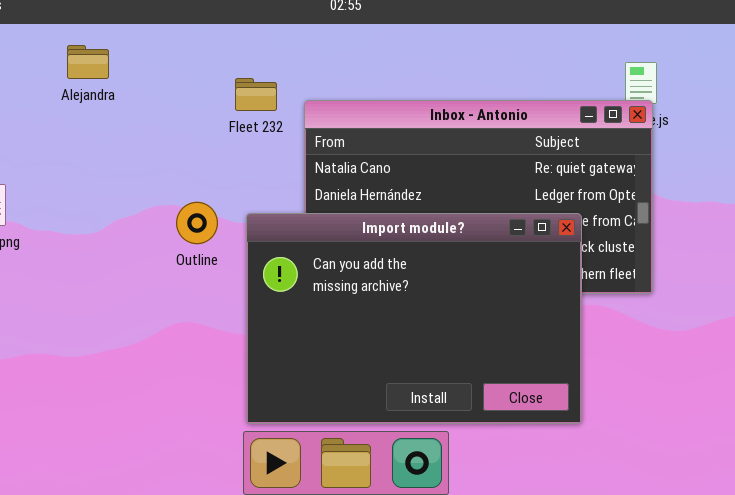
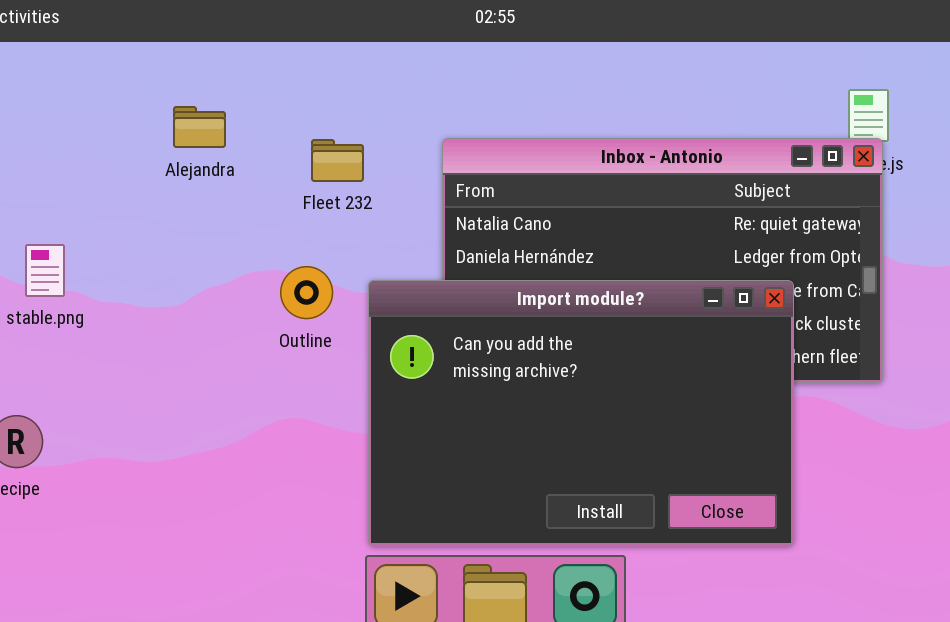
Alejandra: [67,45,109,79] -> [173,106,226,148], moved
Fleet 232: [235,78,277,111] -> [311,139,364,182], moved

